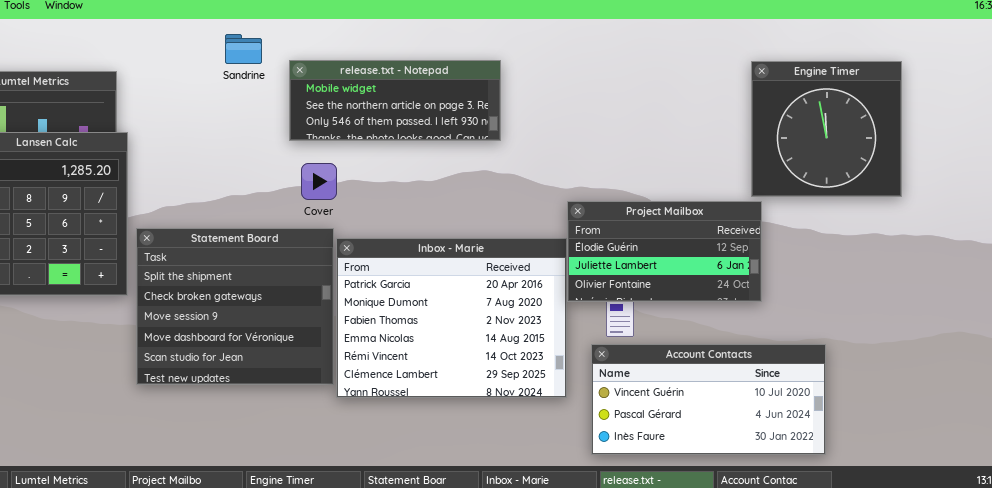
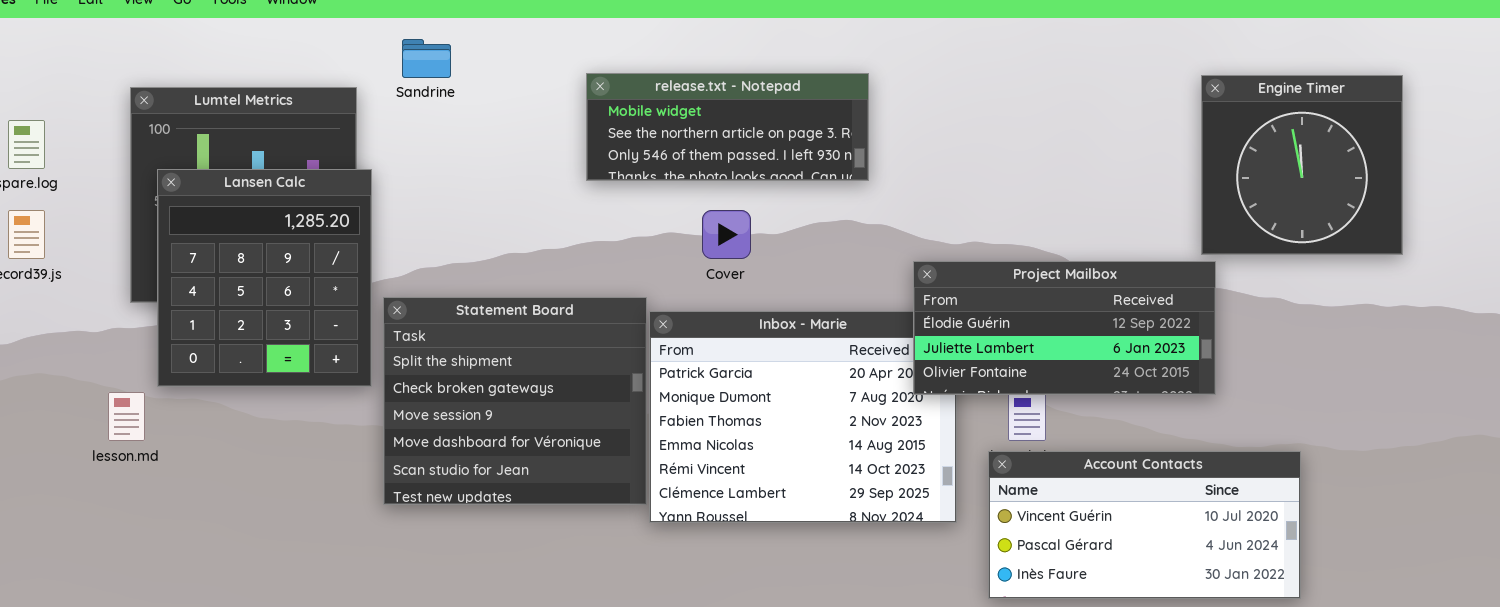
Sandrine: [225,34,262,64] -> [402,39,451,78], moved
Cover: [301,163,337,200] -> [702,210,751,259], moved
Project Mailbox: [567,201,762,302] -> [913,261,1216,395], resized

